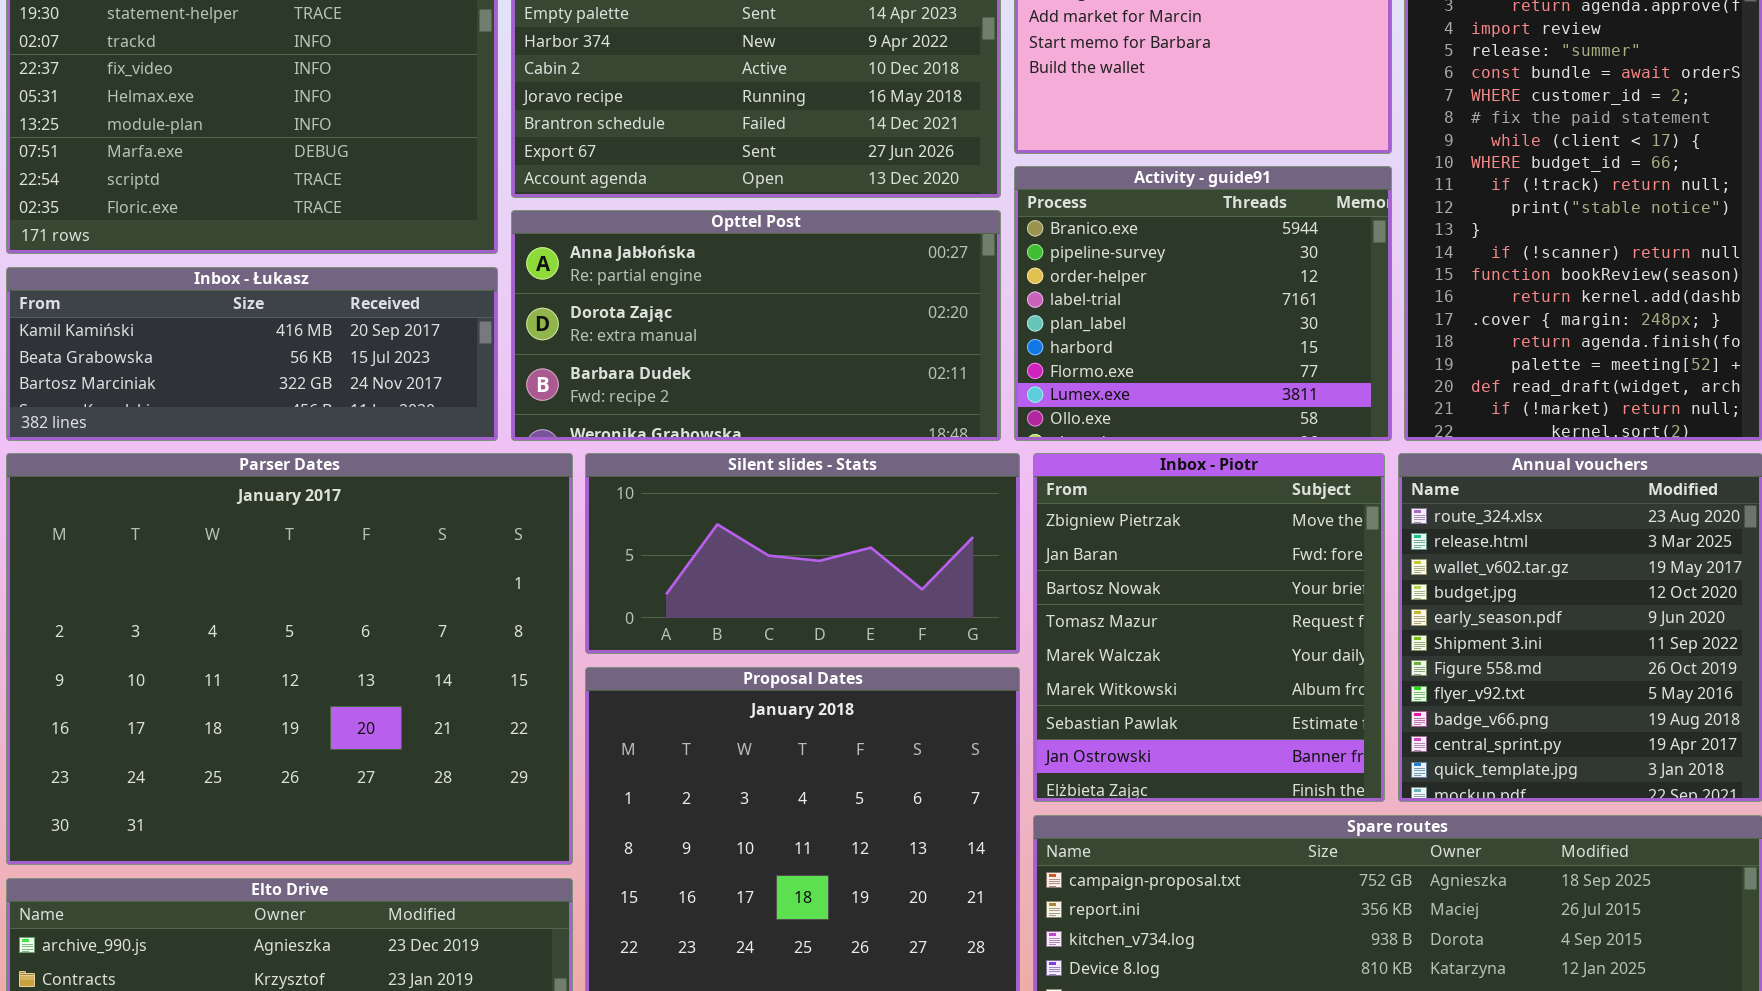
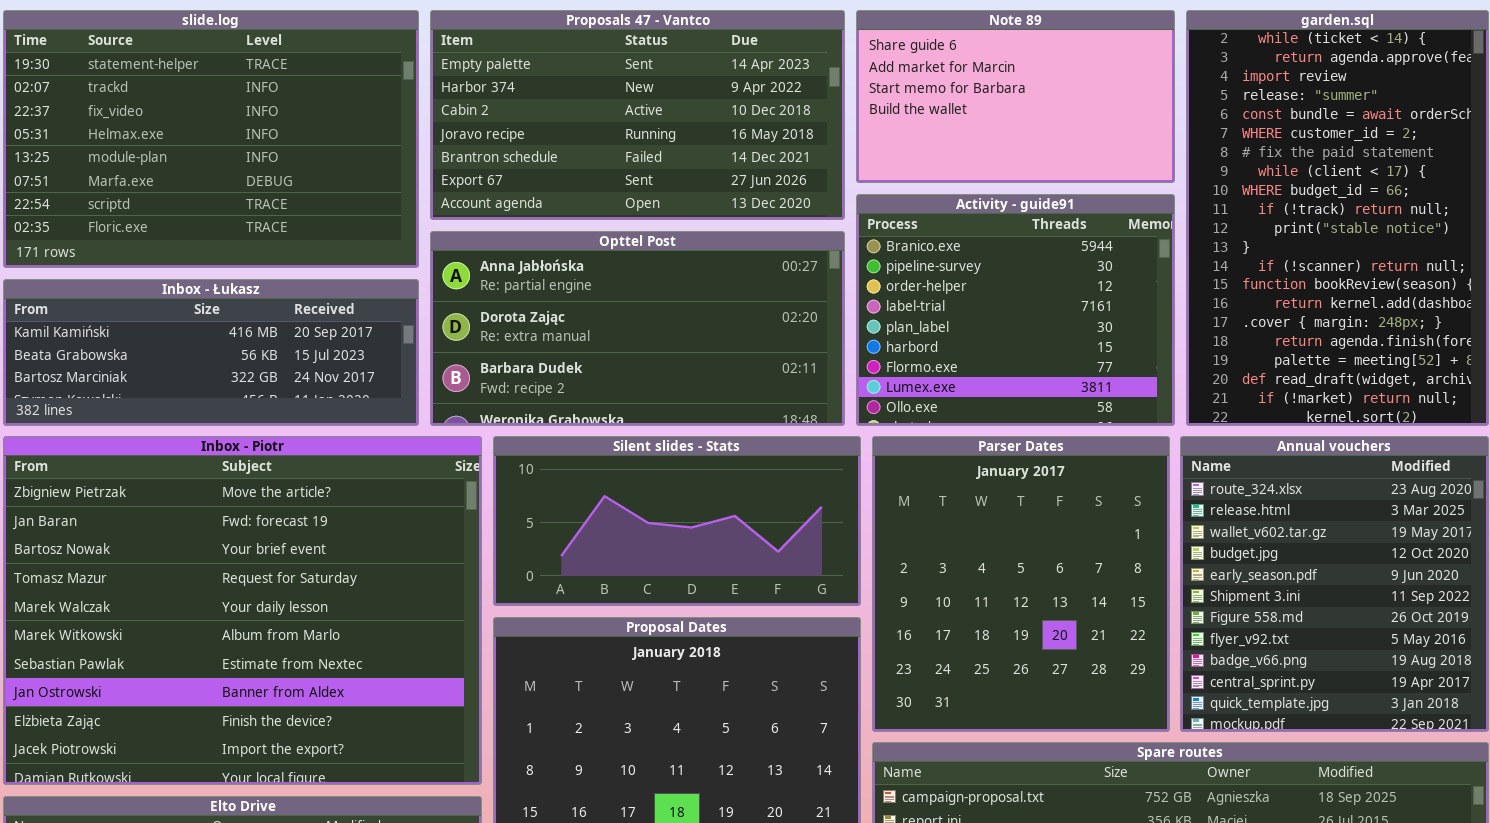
Parser Dates: [6,453,573,865] -> [872,436,1170,732], moved, resized
Inbox - Piotr: [1033,453,1385,802] -> [3,436,482,785], moved, resized

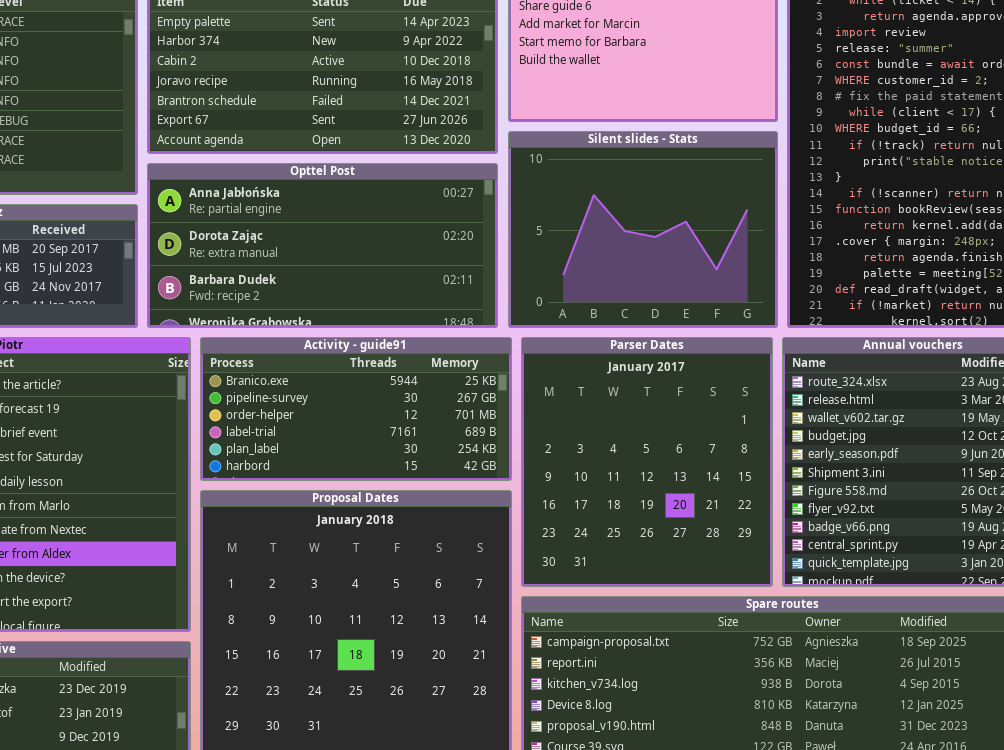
Activity - guide91: [856,194,1175,426] -> [200,337,512,481], moved, resized
Silent slides - Stats: [493,436,861,606] -> [508,131,778,328], moved, resized

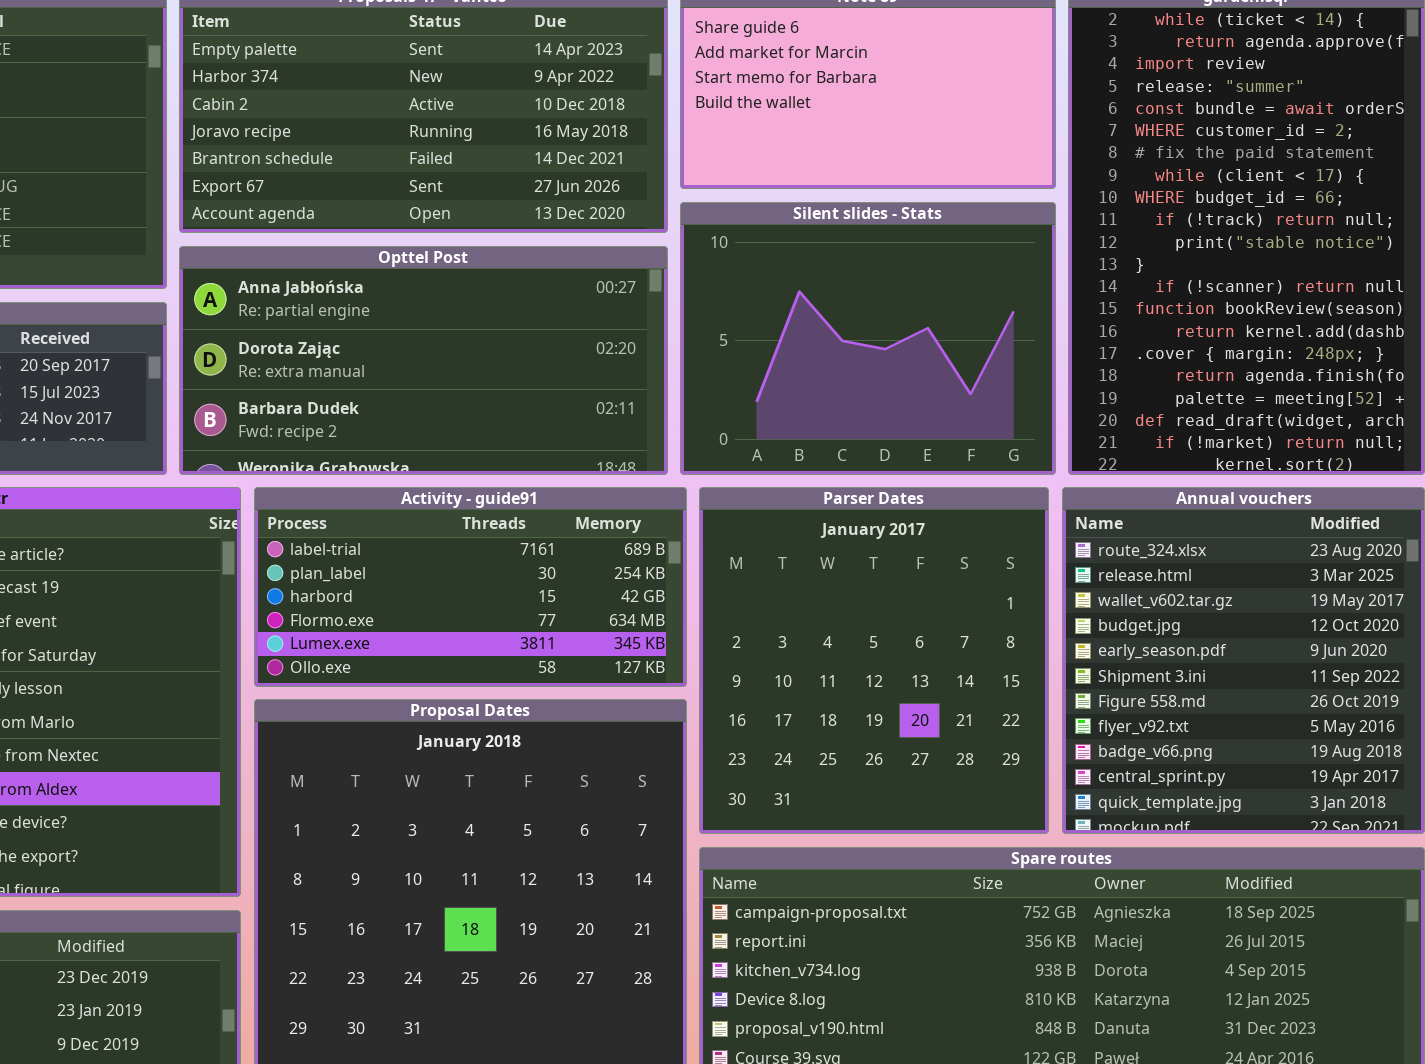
Activity - guide91: [200,337,512,481] -> [254,487,687,687], scrolled down 3 rows

